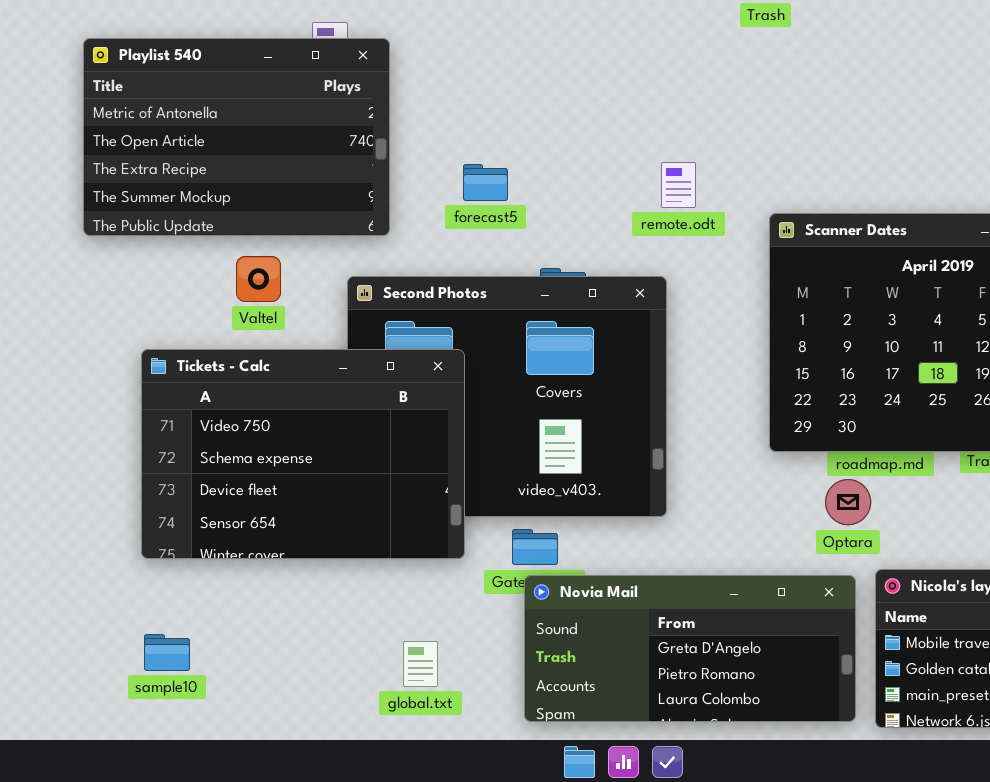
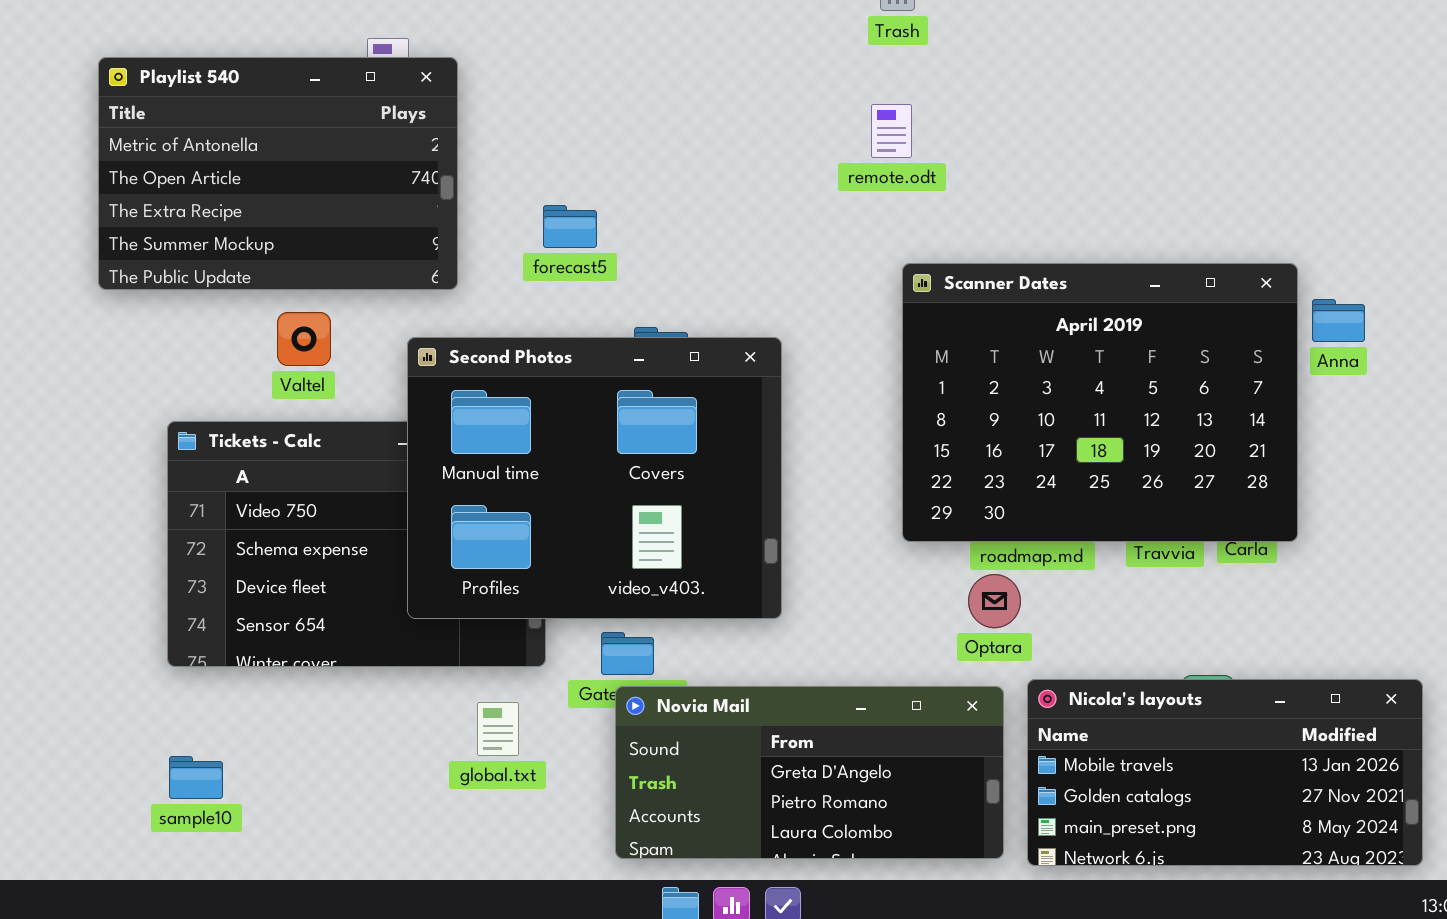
remote.odt: [661,162,696,208] -> [871,104,912,158], moved
Second Photos: [347,276,667,517] -> [407,337,782,619], raised
global.txt: [403,641,438,687] -> [477,702,519,756], moved

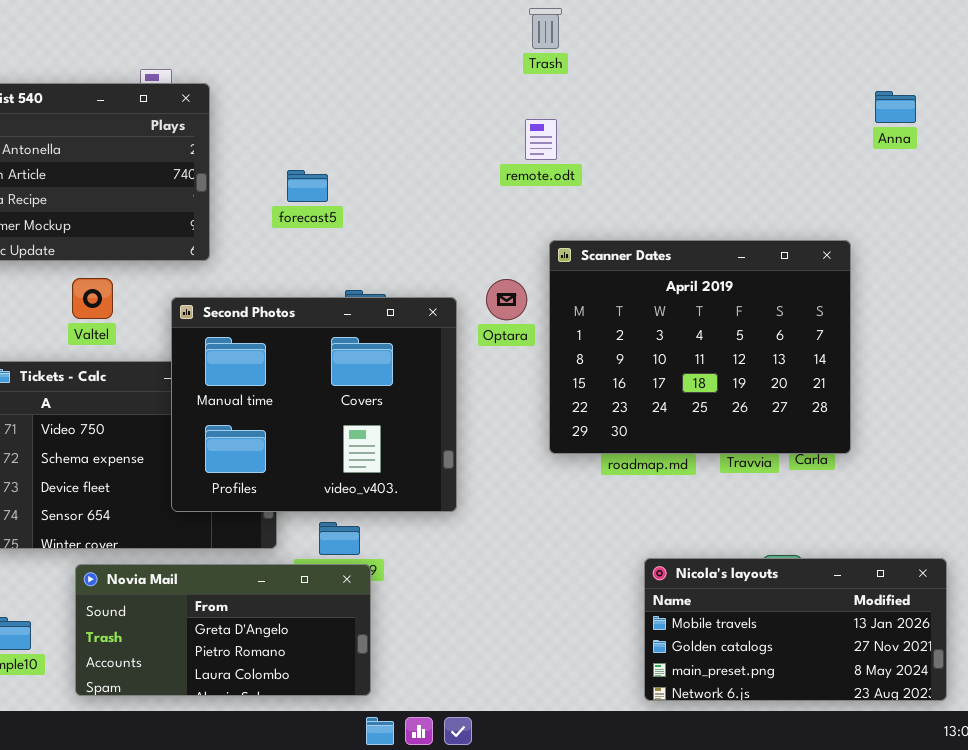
forecast5: [543,205,597,248] -> [287,170,328,202], moved
Anna: [1312,299,1365,342] -> [875,91,916,123], moved
Optara: [968,574,1021,628] -> [486,279,527,320], moved
Novia Mail: [615,686,1004,859] -> [75,564,371,696], moved

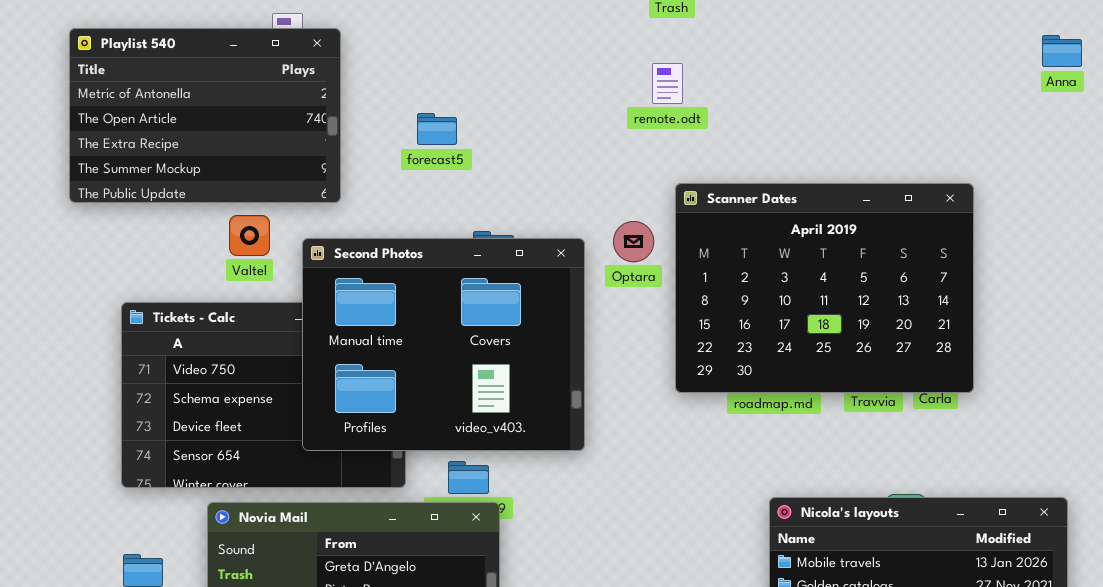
Anna: [875,91,916,123] -> [1042,35,1082,67], moved
Valtel: [72,278,113,319] -> [229,215,270,256], moved

